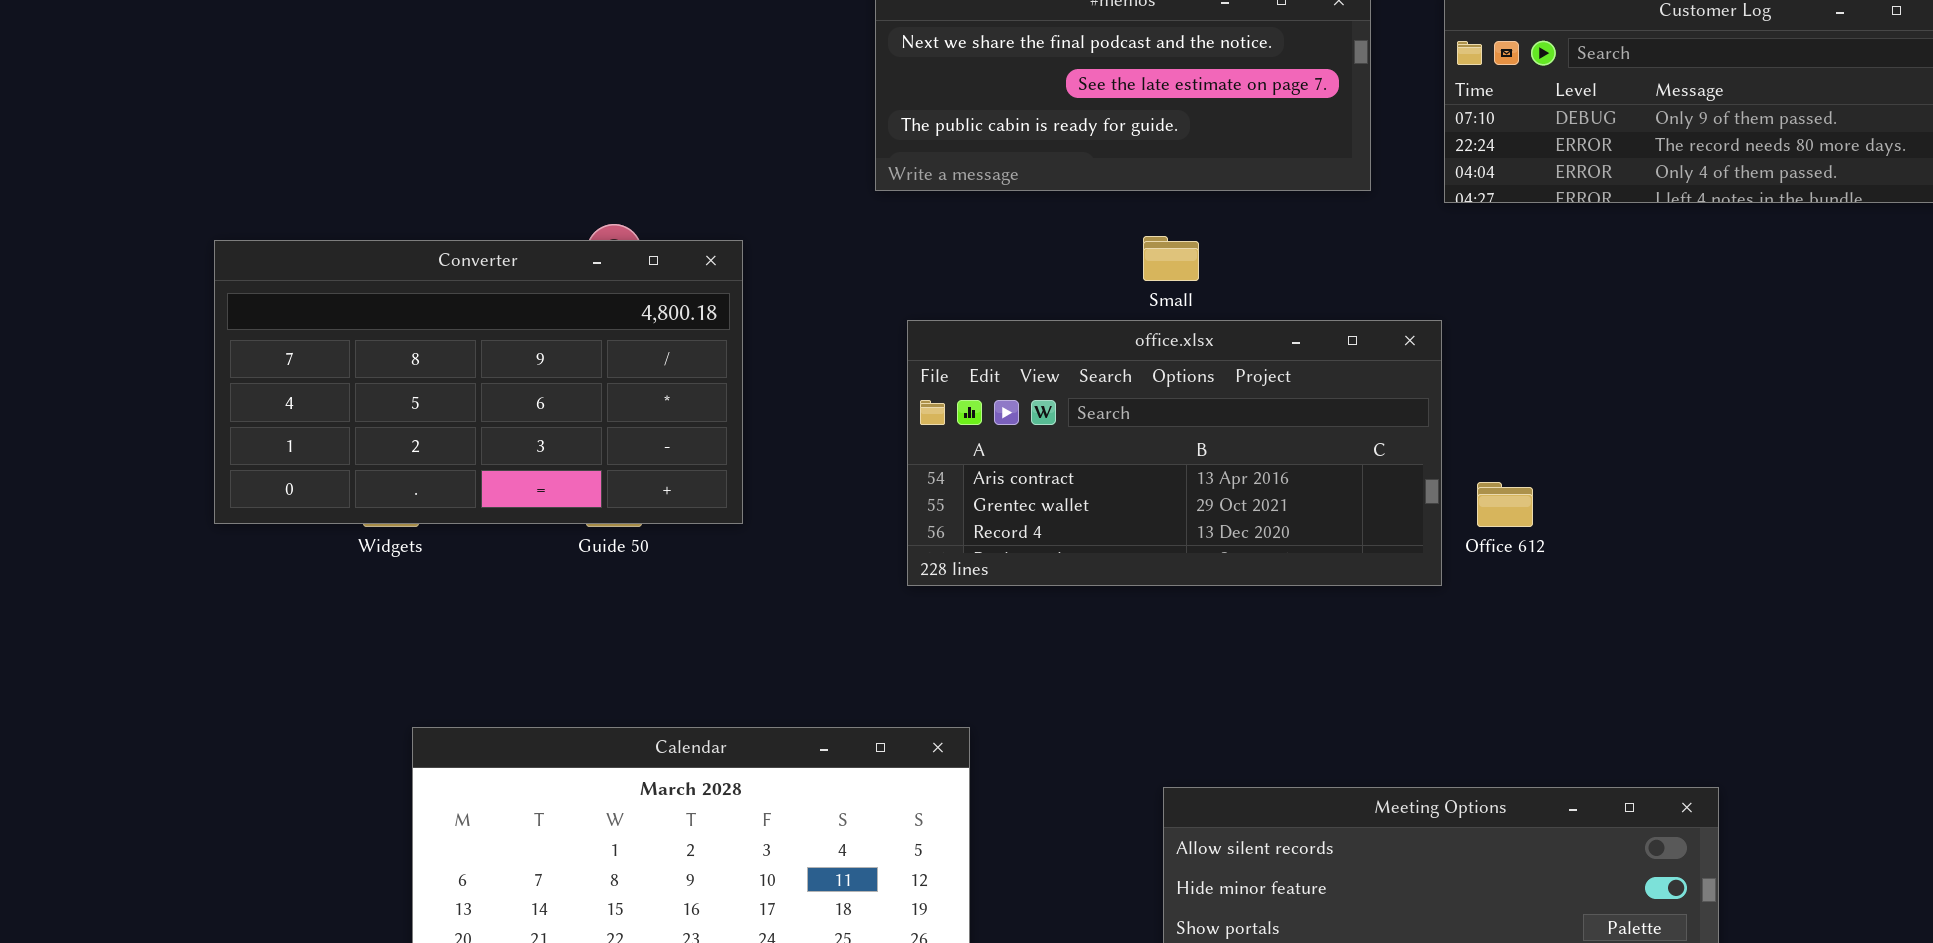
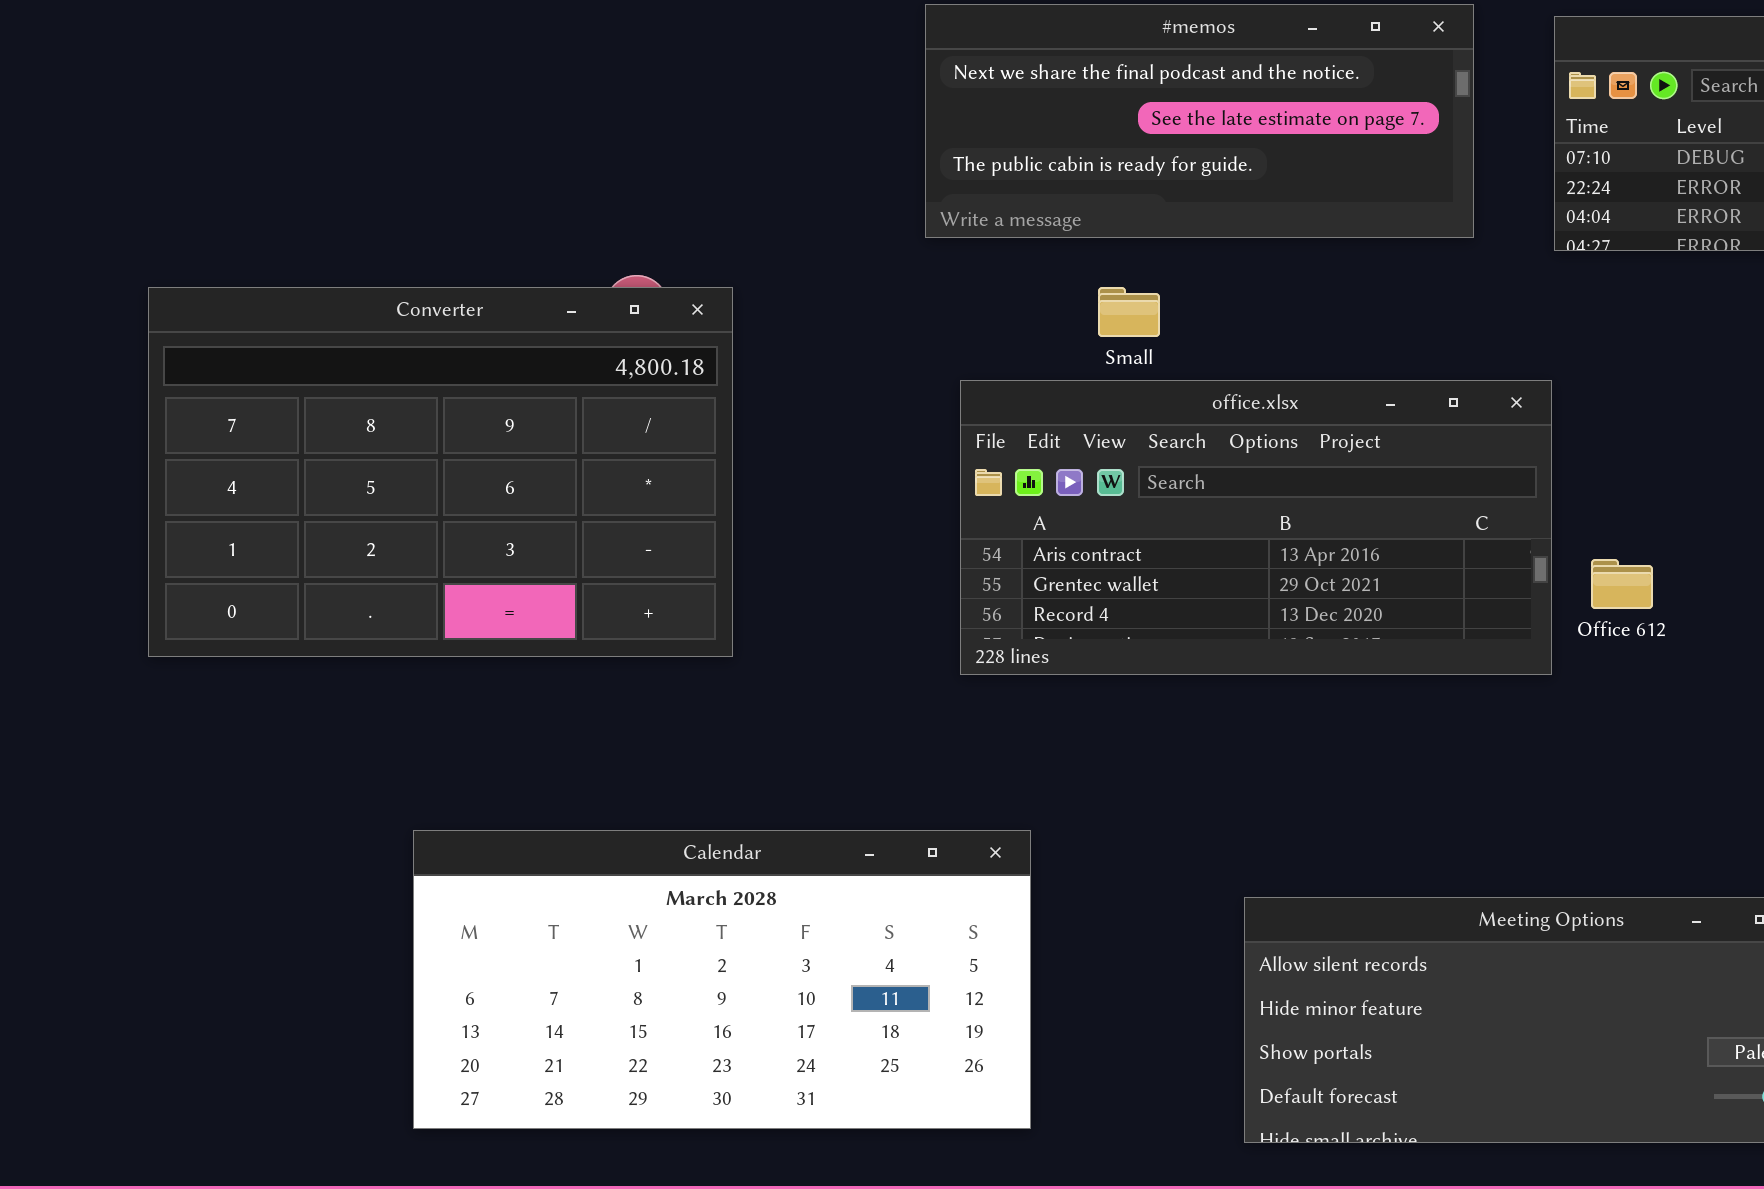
Small: [1143,236,1199,281] -> [1098,287,1160,337], moved
Converter: [214,240,743,524] -> [148,287,733,657], moved, resized

